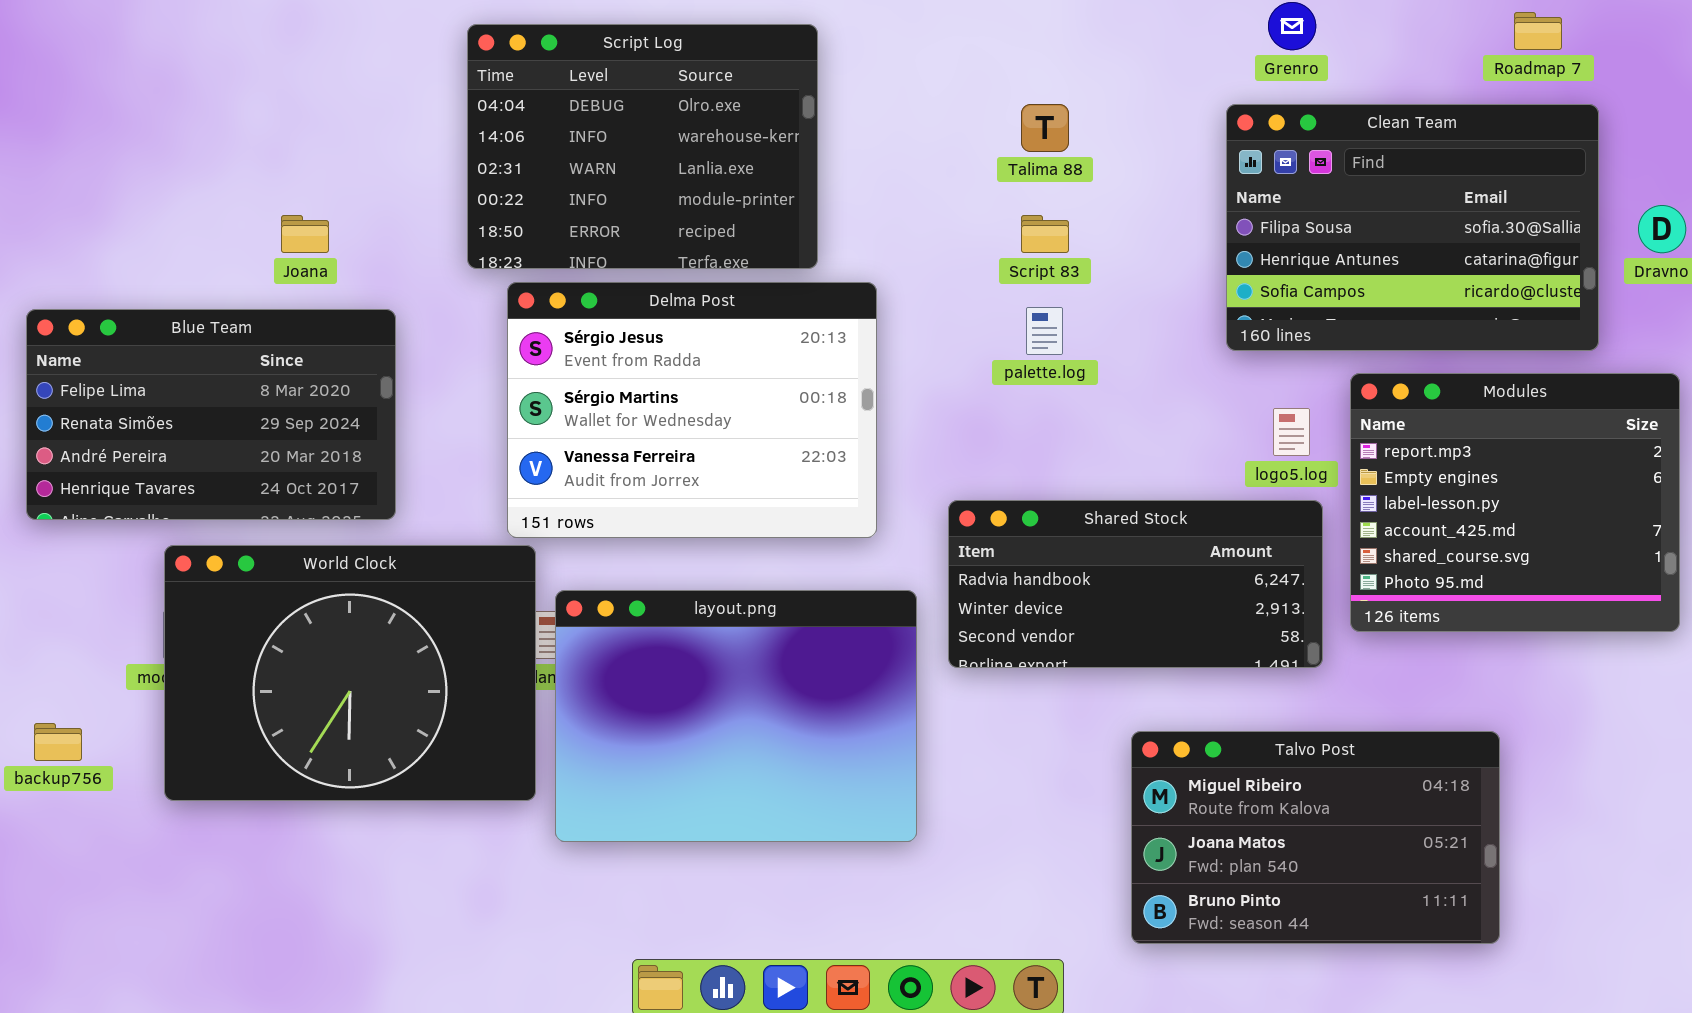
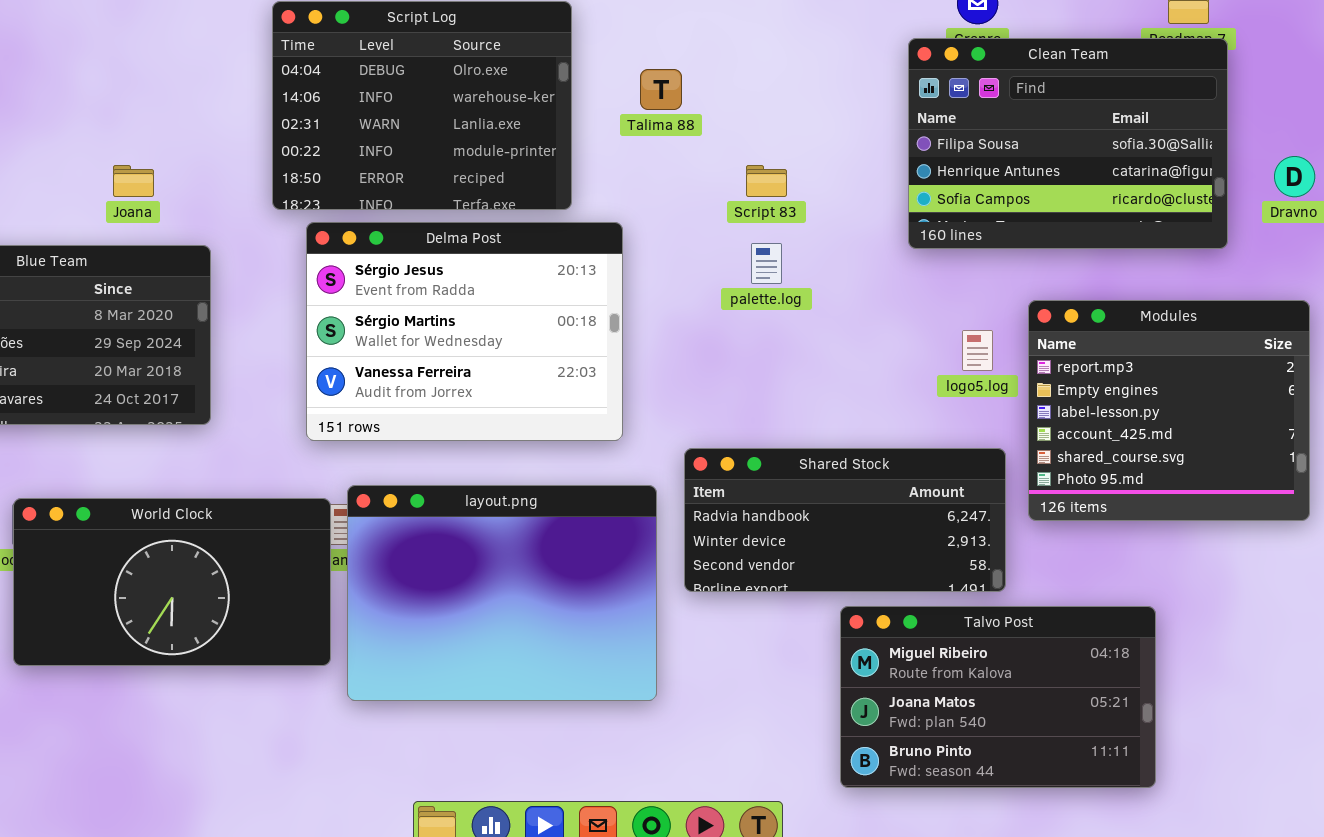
Talima 88: [1021,104,1069,152] -> [640,69,682,110], moved
Clean Team: [1226,104,1599,351] -> [908,38,1228,249], moved
Shared Stock: [948,500,1323,668] -> [684,448,1006,592], moved
World Clock: [164,545,536,801] -> [13,498,331,666], resized

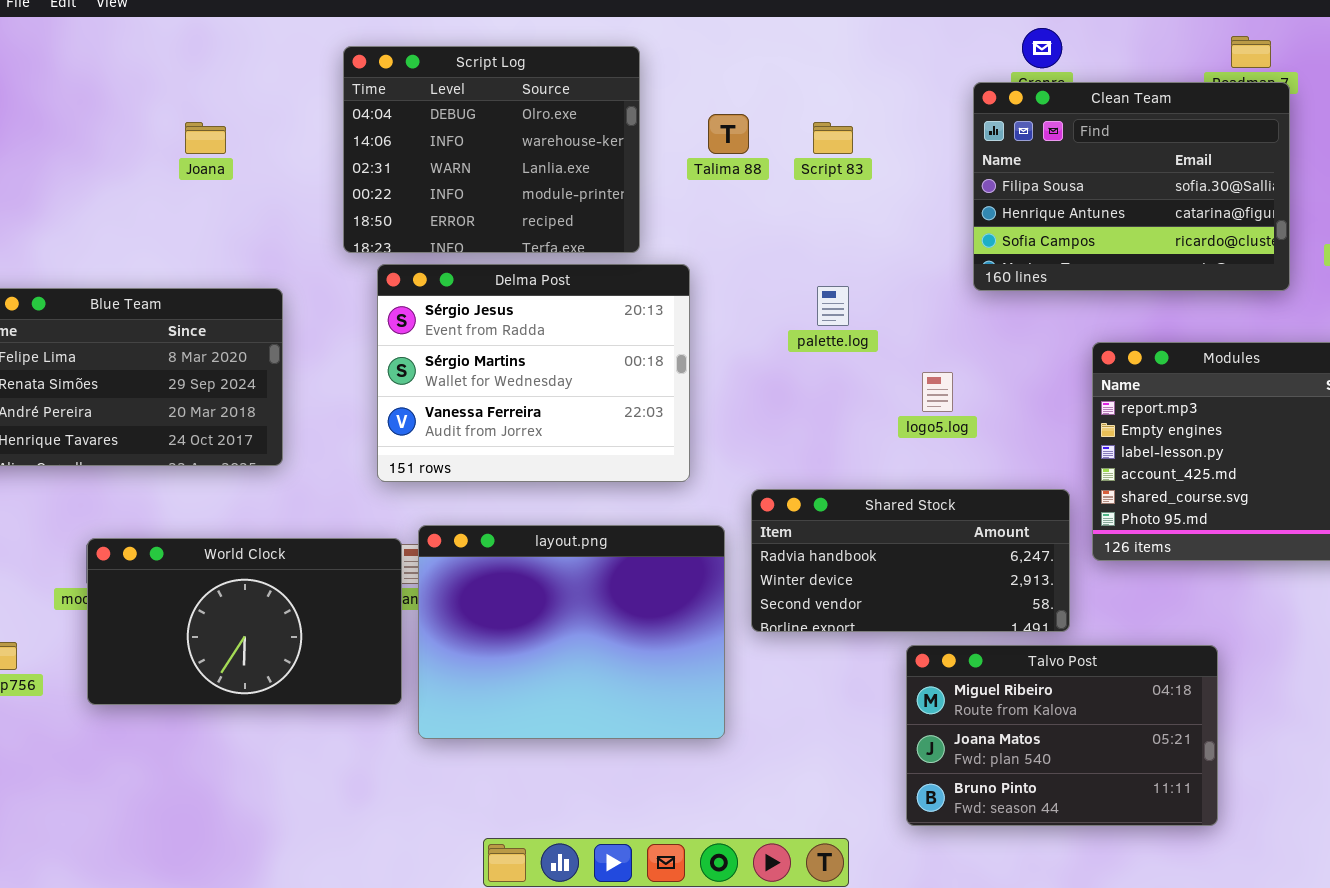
Joana: [113,165,154,197] -> [185,122,226,154], moved
Script 83: [746,165,787,197] -> [813,122,853,154], moved
logo5.log: [962,330,993,371] -> [922,372,953,412], moved

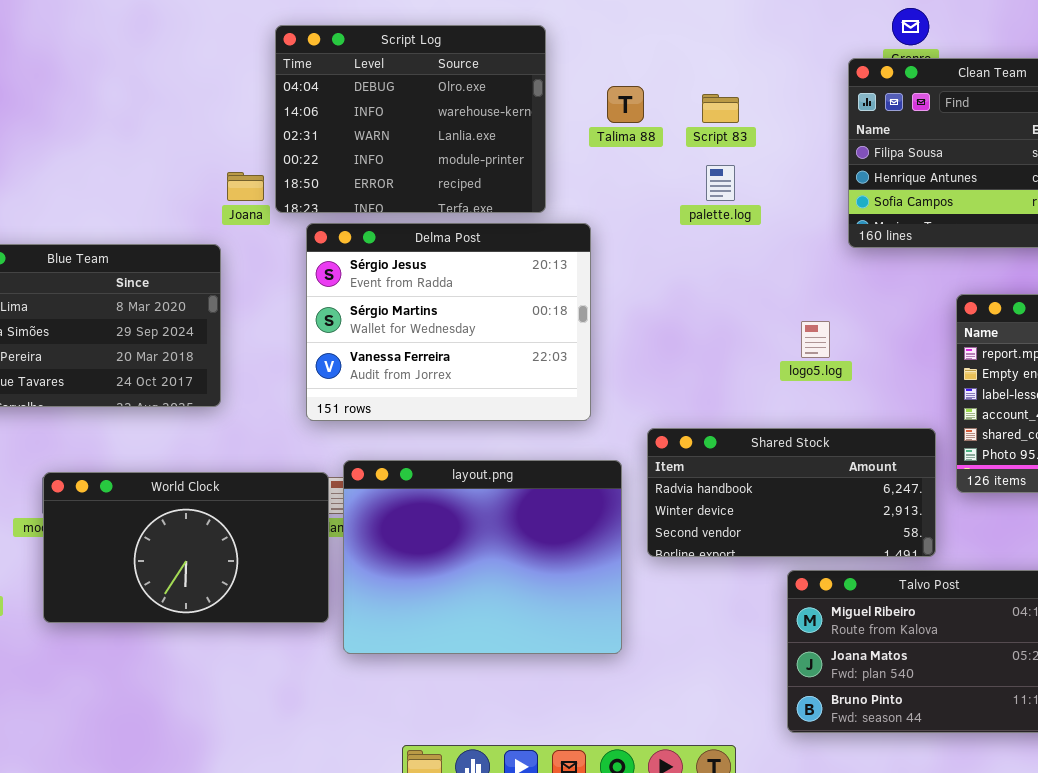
Joana: [185,122,226,154] -> [227,172,264,201], moved
palette.log: [817,286,849,326] -> [706,165,735,201], moved

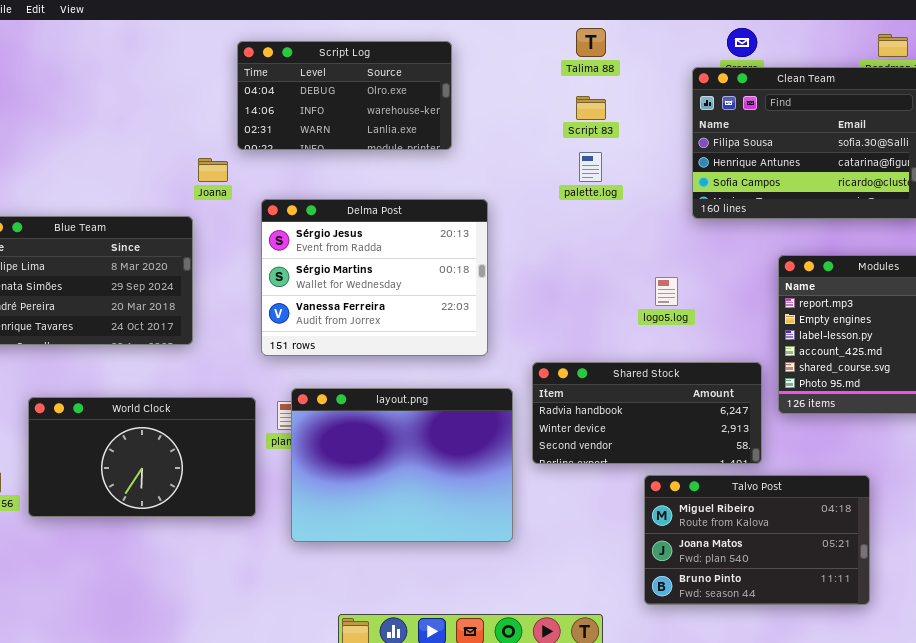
Script Log: [275,25,546,213] -> [237,41,452,150], resized
Talima 88: [607,86,644,123] -> [576,28,606,57], moved
World Clock: [43,472,329,623] -> [28,397,256,517], moved

